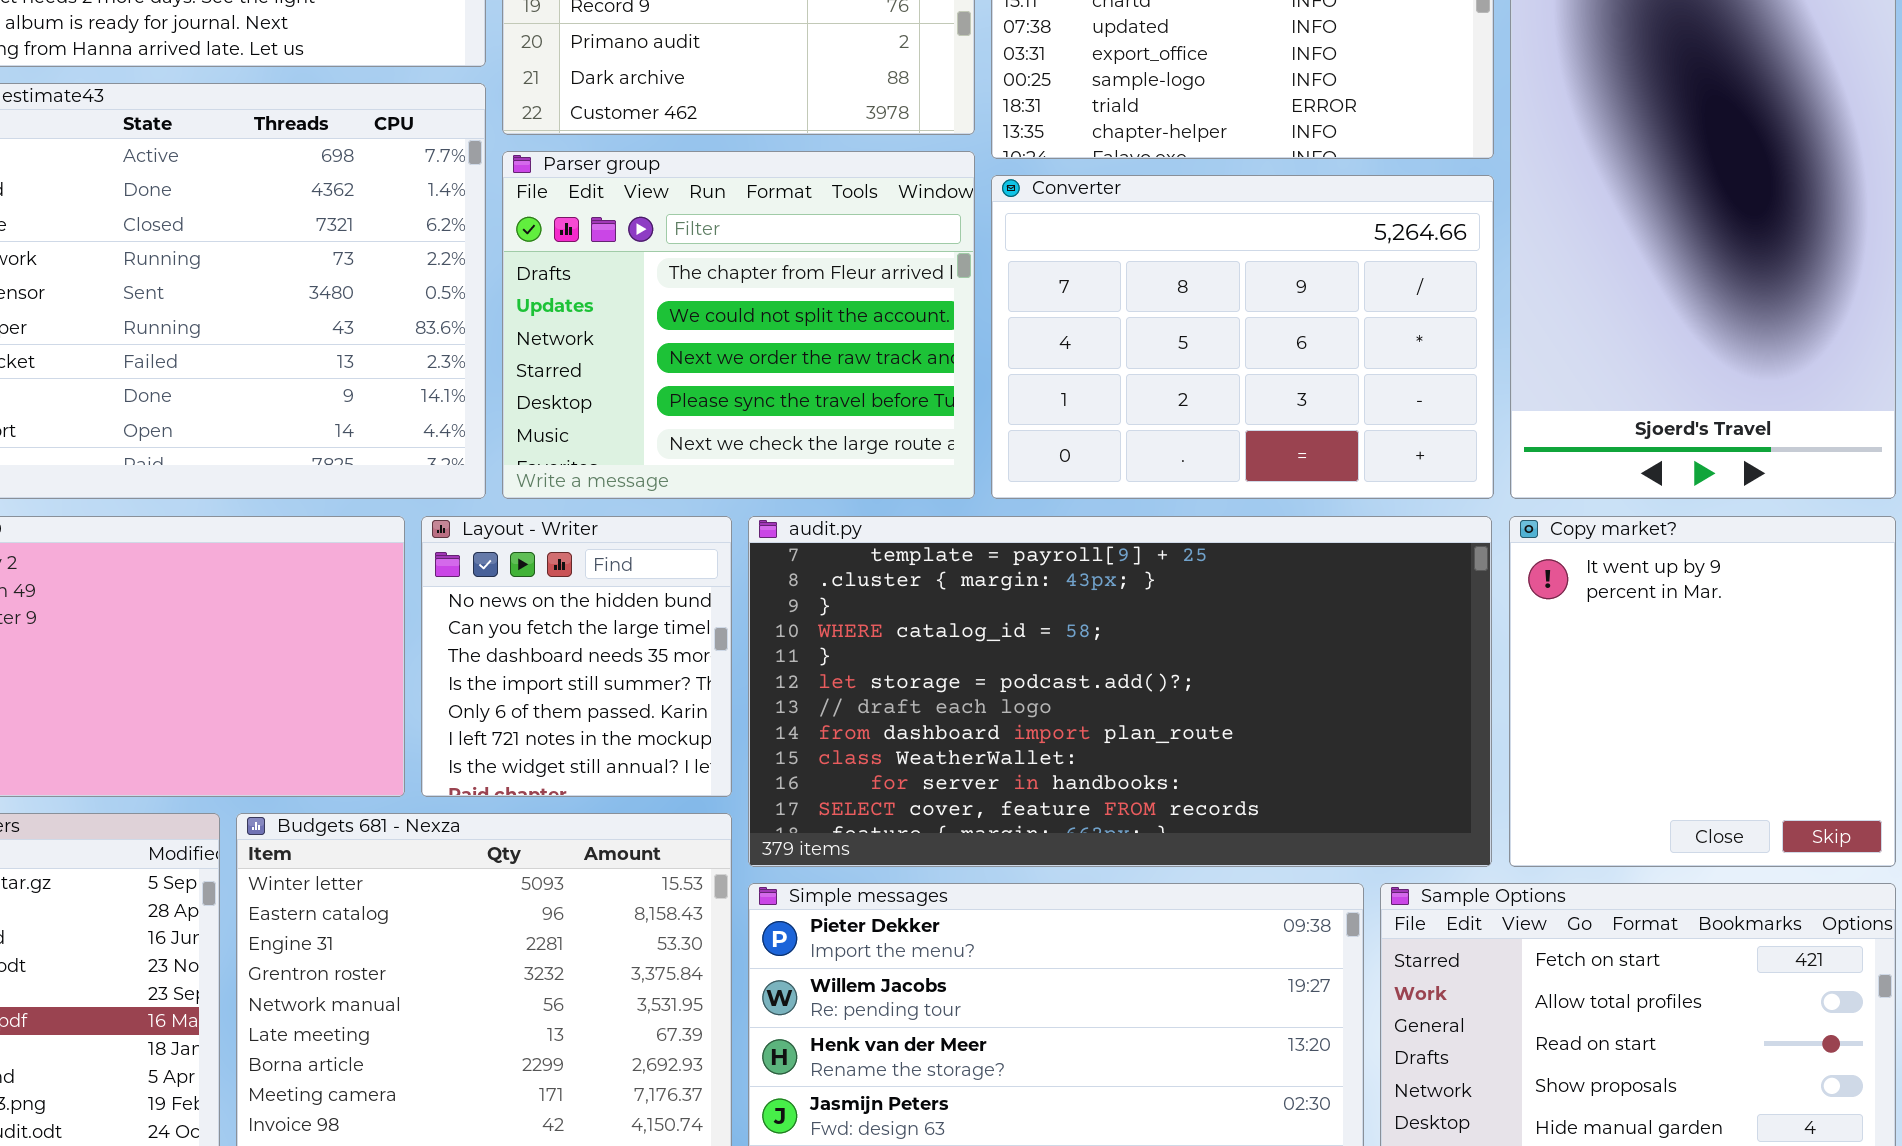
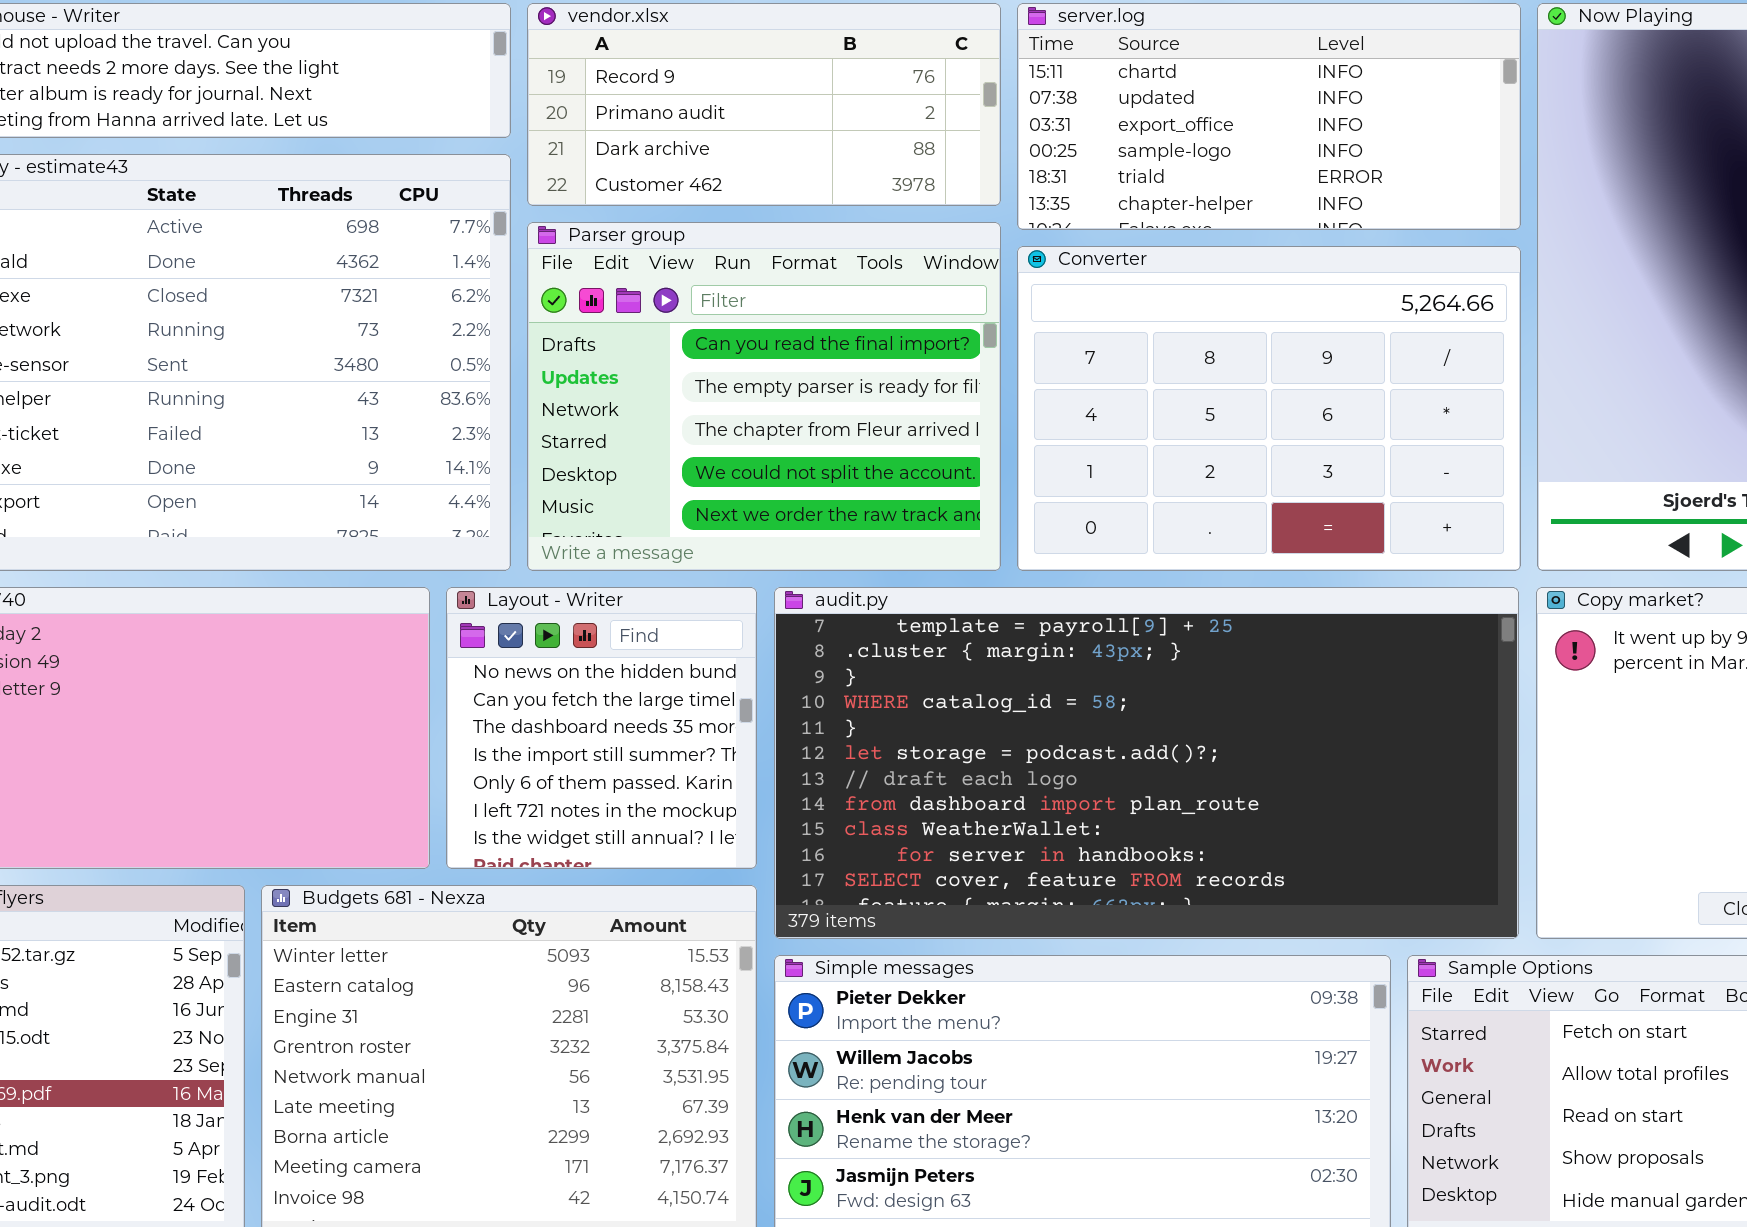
Parser group: [502,151,975,499] -> [527,222,1001,571], scrolled up 2 rows

